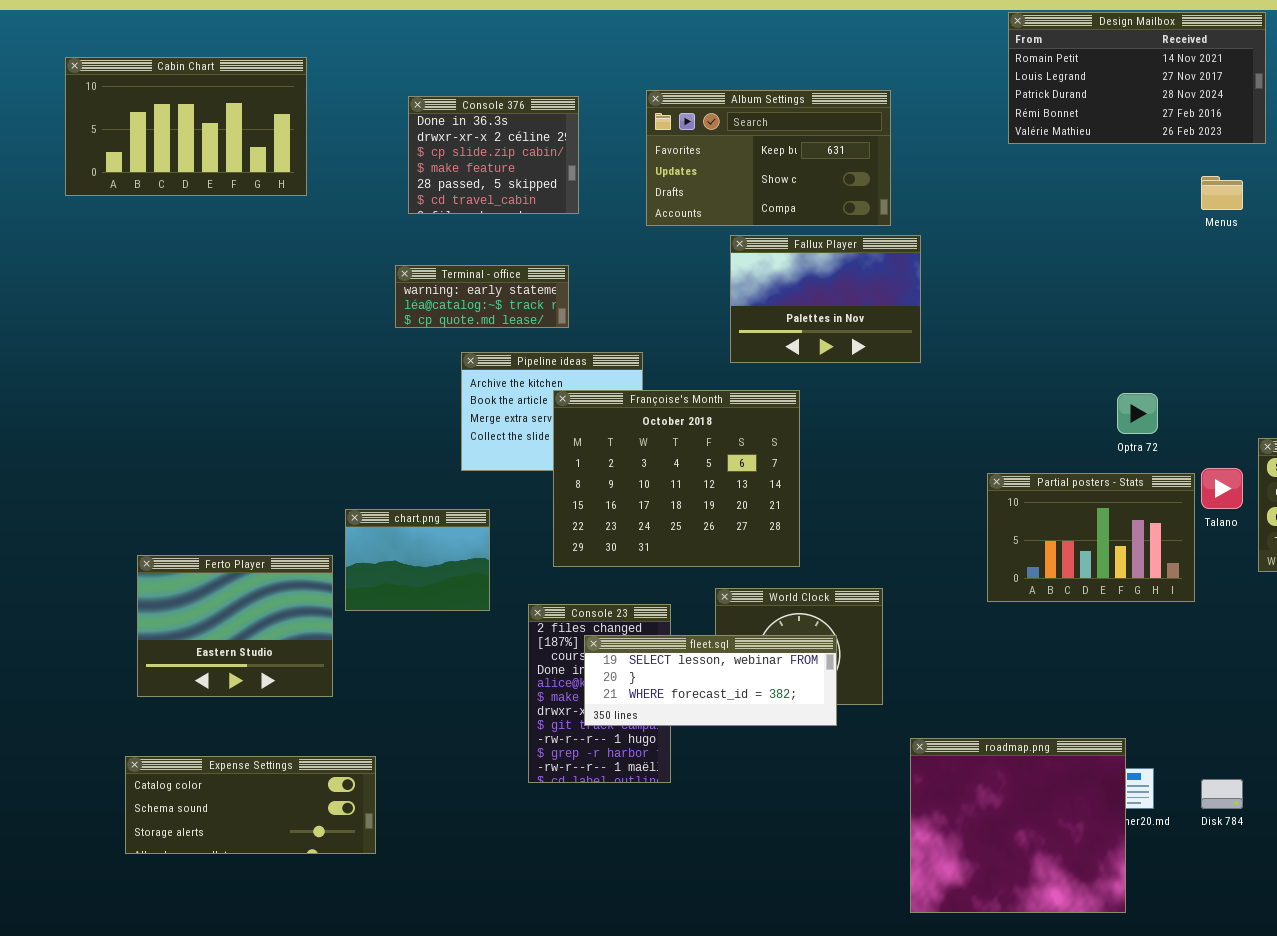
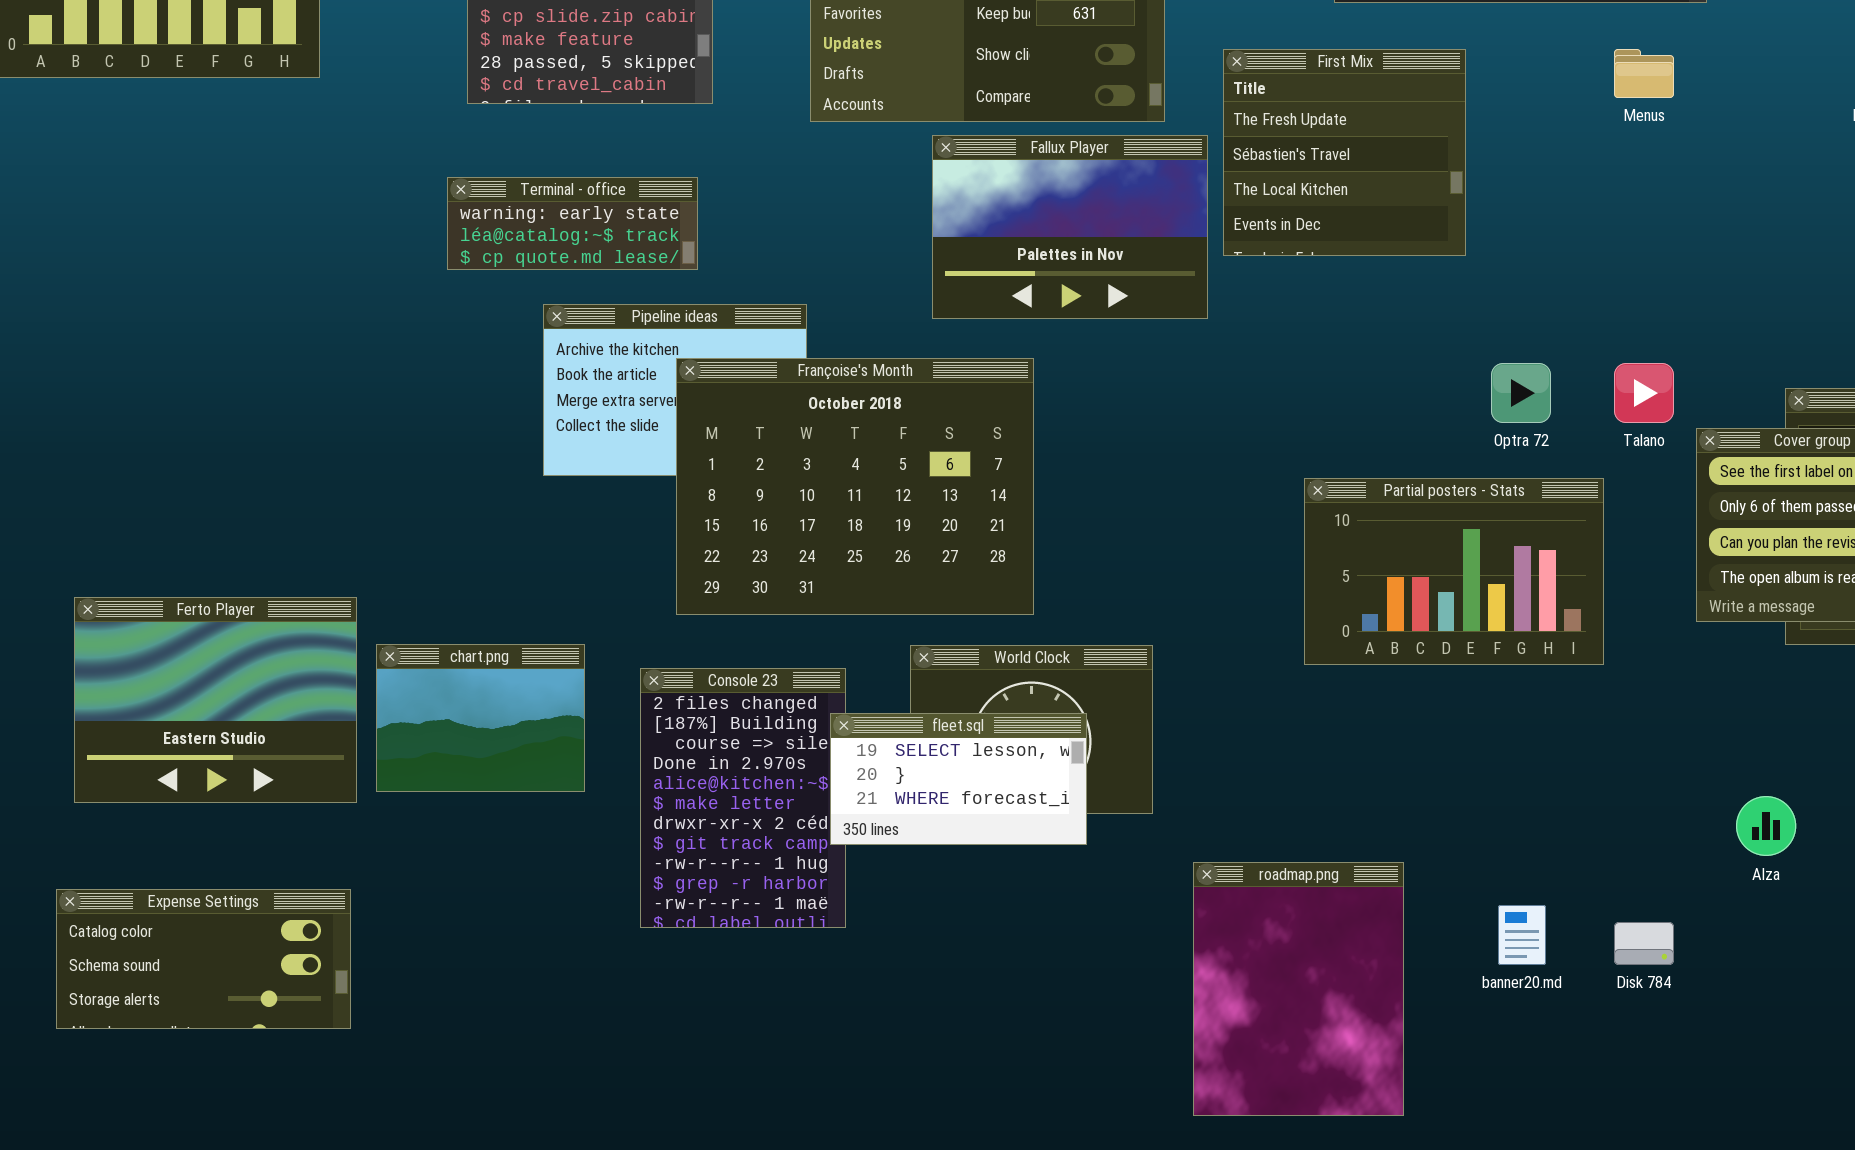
First Mix: none -> [1223,49,1466,256], opened
Talano: [1201,468,1243,509] -> [1614,363,1674,423], moved
chart.png: [345,509,490,611] -> [376,644,585,792], moved
fleet.sql: [584,635,837,726] -> [830,713,1087,845], resized
roadmap.png: [910,738,1126,913] -> [1193,862,1404,1116], resized
Expense Settings: [125,756,376,854] -> [56,889,351,1029], resized

